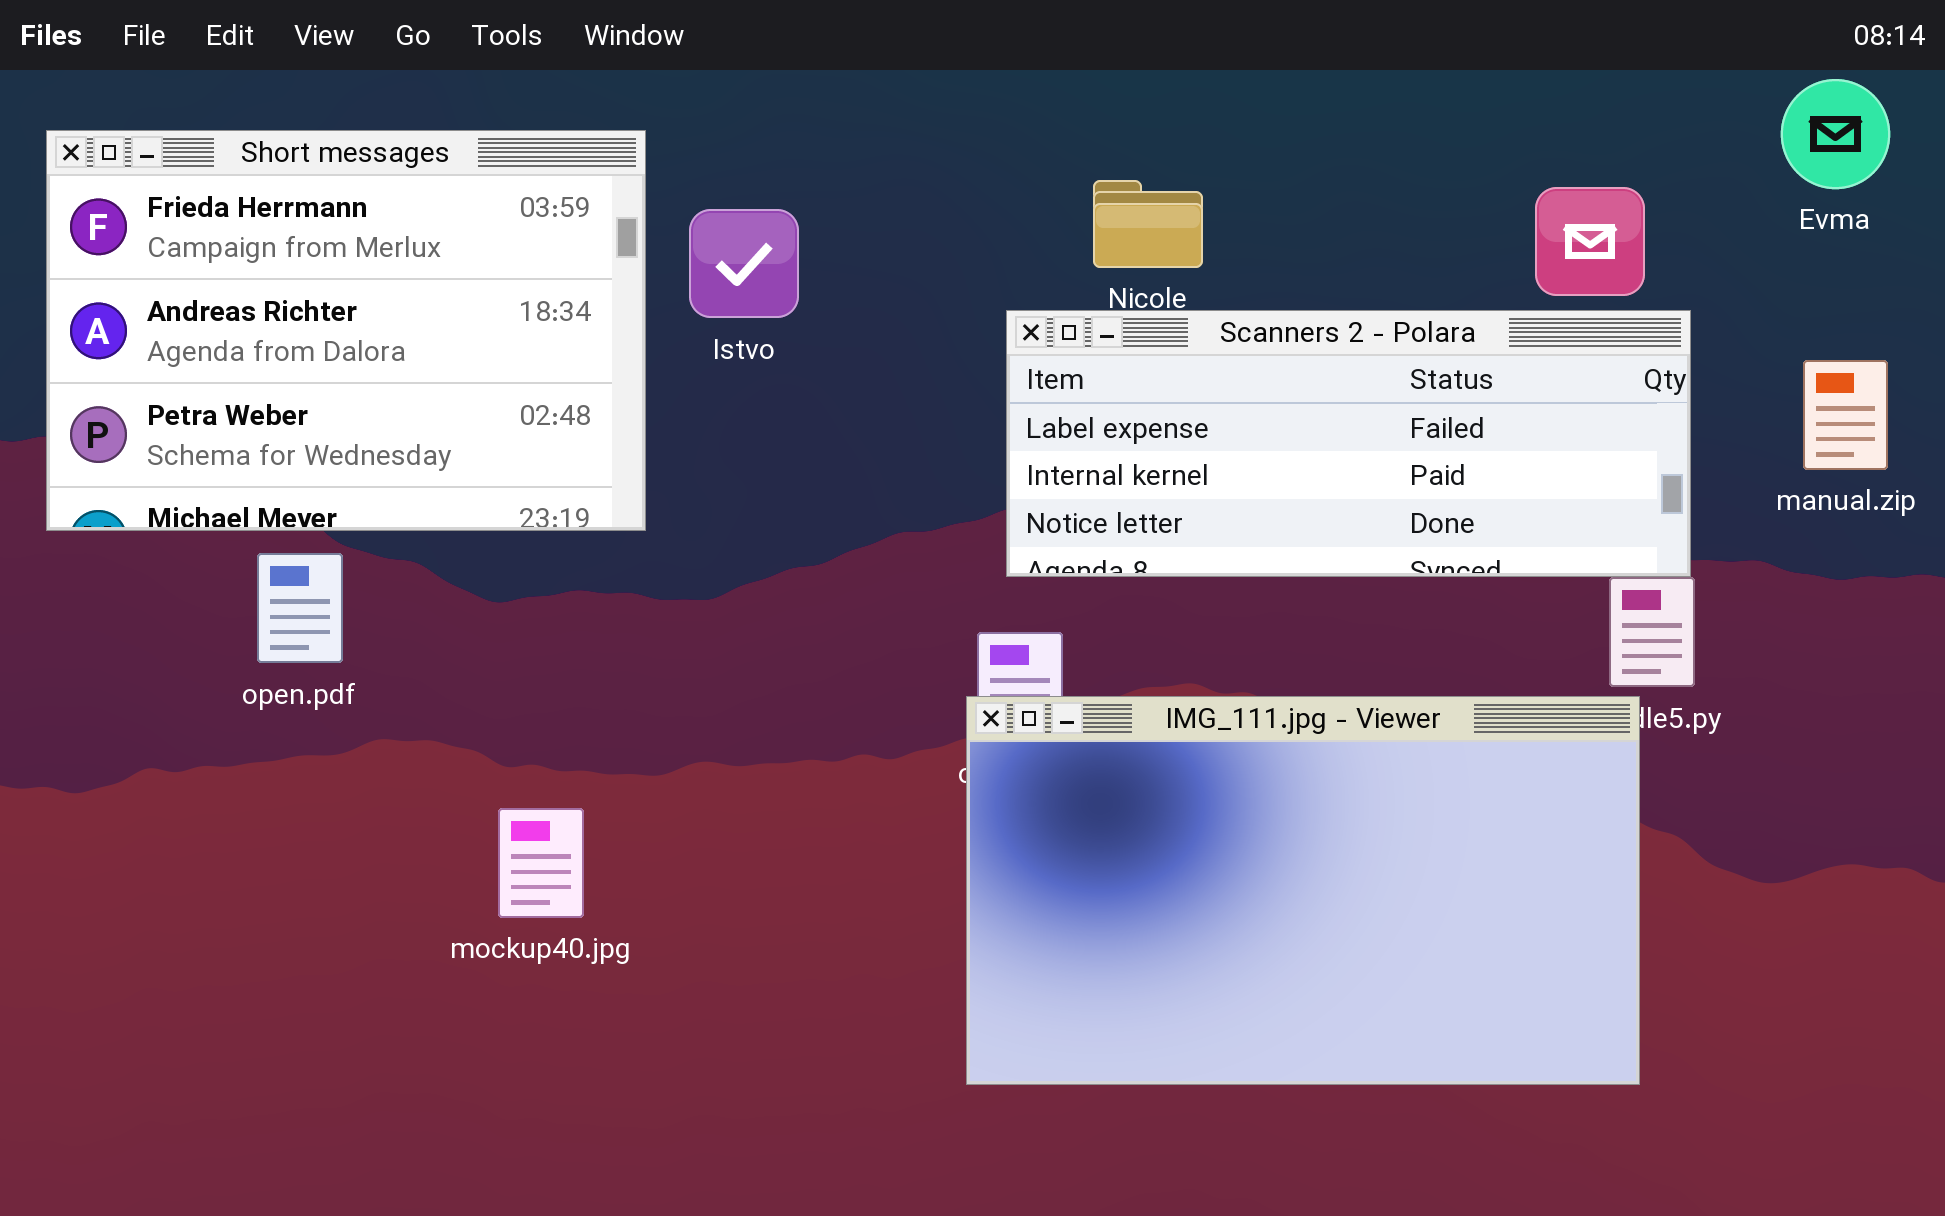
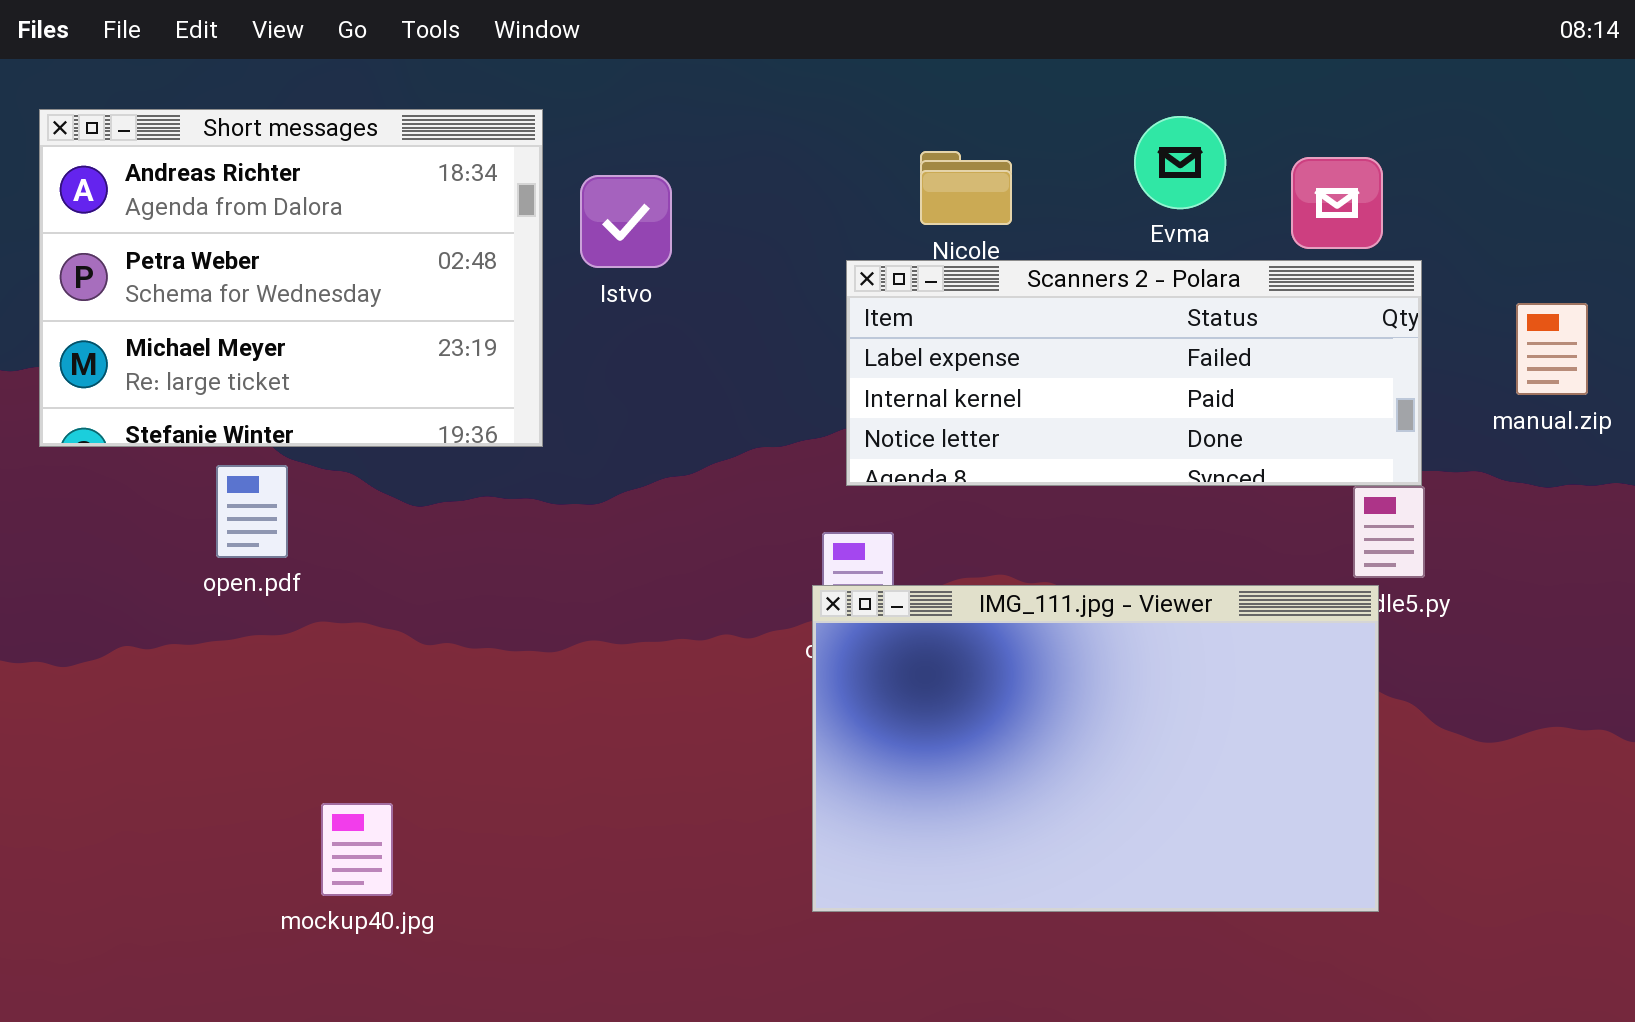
Evma: [1781,79,1890,189] -> [1134,116,1226,209], moved
Short messages: [46,130,646,531] -> [39,109,543,447], scrolled down 1 row
mockup40.jpg: [498,808,584,918] -> [321,803,393,896], moved

